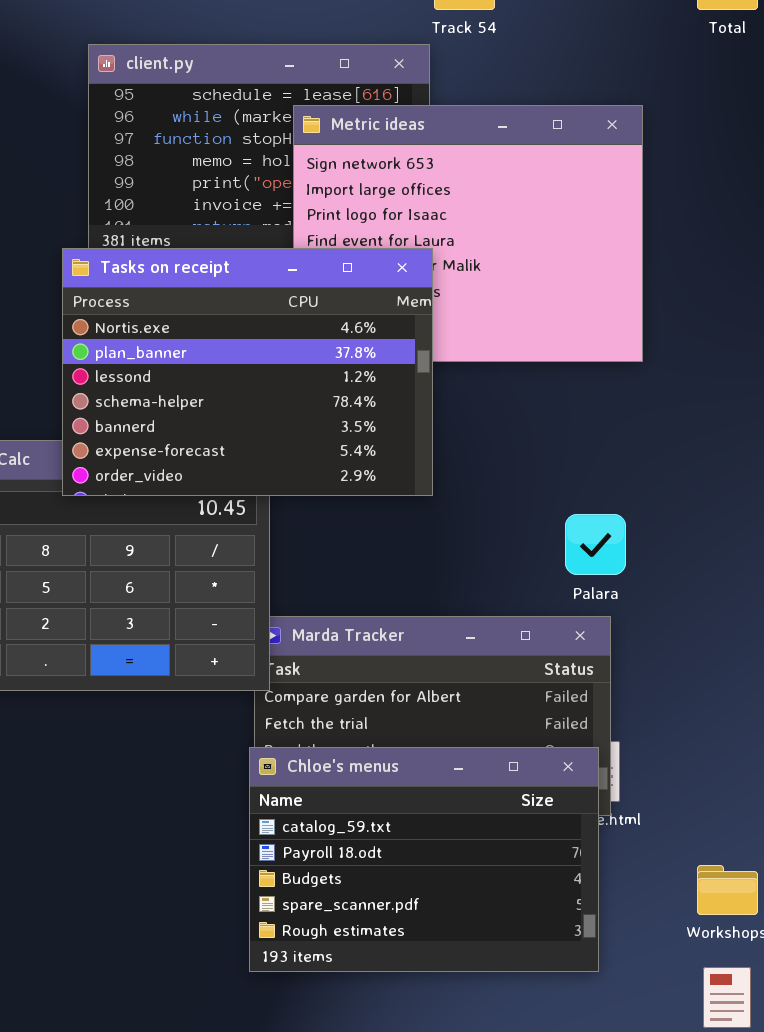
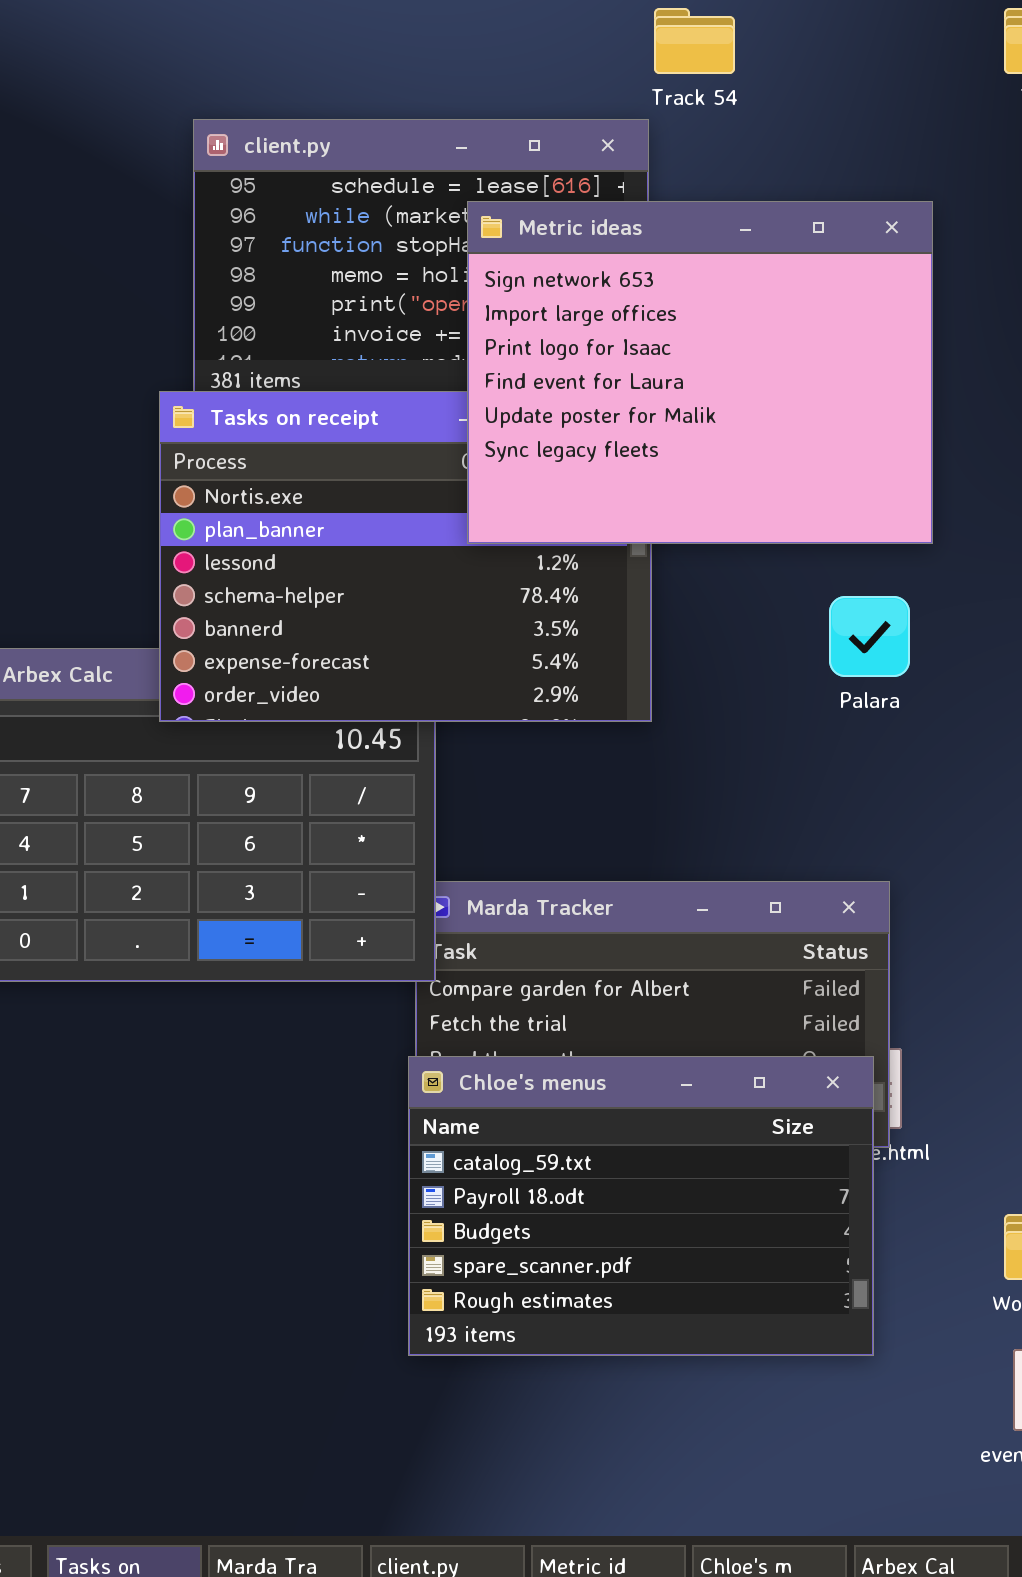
Metric ideas: [293,105,643,362] -> [467,201,933,544], raised
Palara: [565,514,626,575] -> [829,596,910,677], moved

